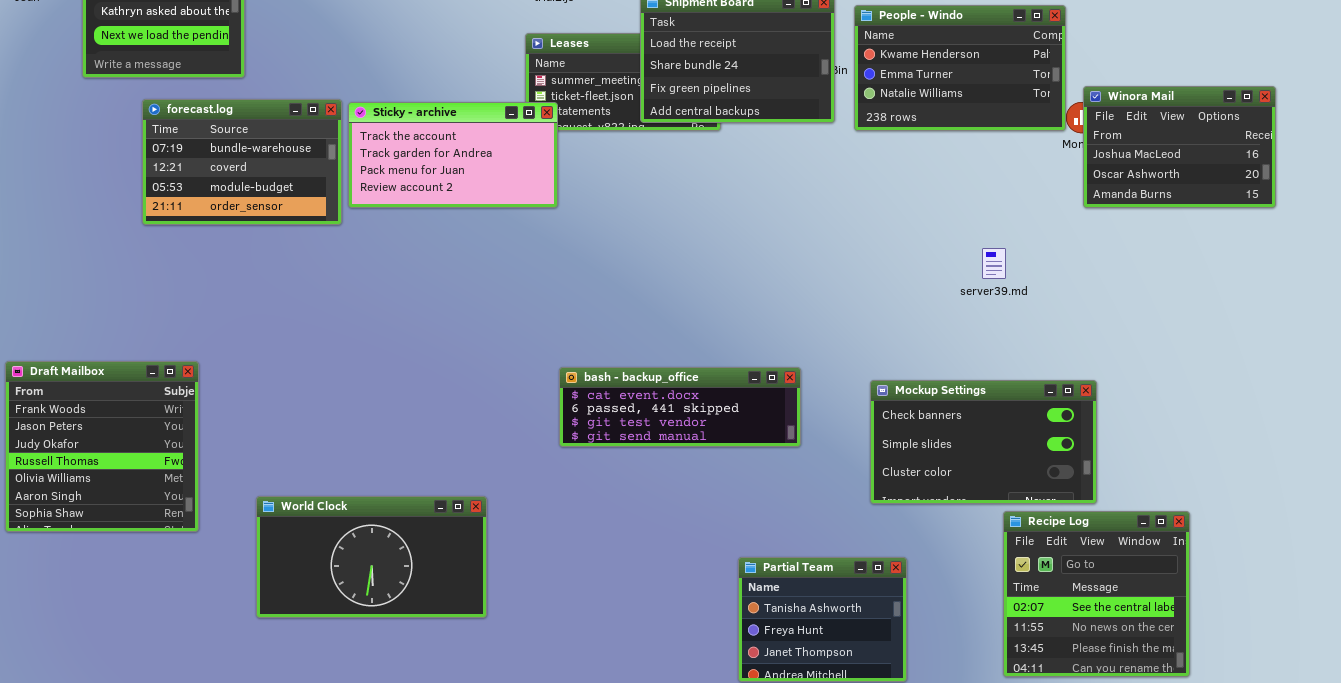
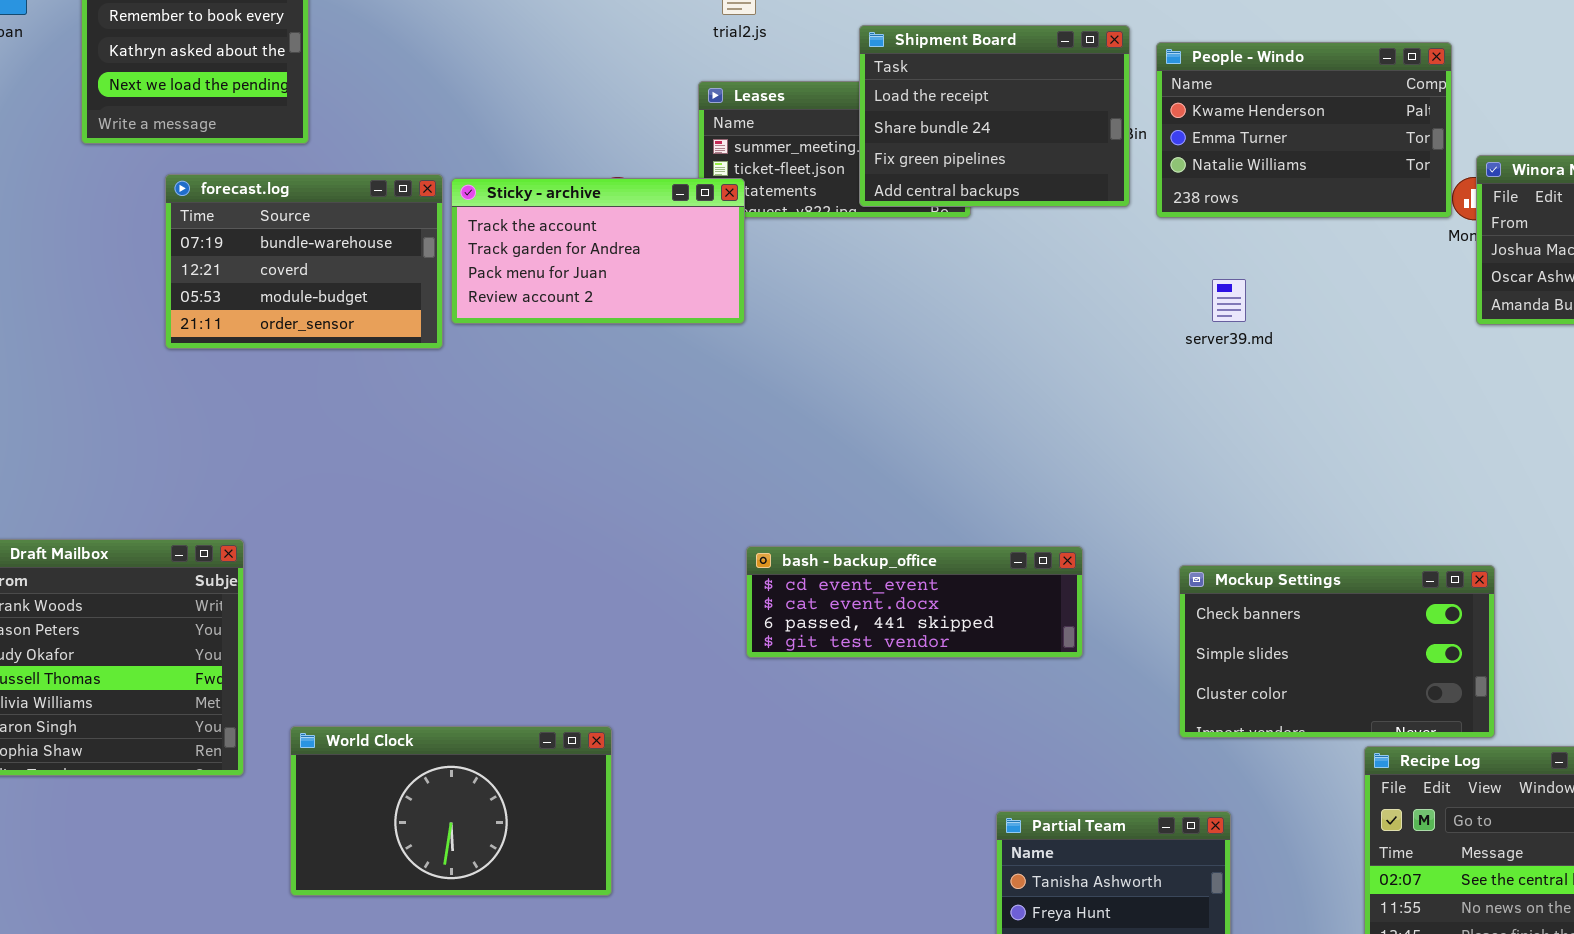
server39.md: [982,248,1006,279] -> [1212,279,1246,322], moved
bash - backup_office: [559,367,801,447] -> [746,546,1083,658], scrolled up 1 row
World Clock: [256,496,487,618] -> [290,726,612,896], moved

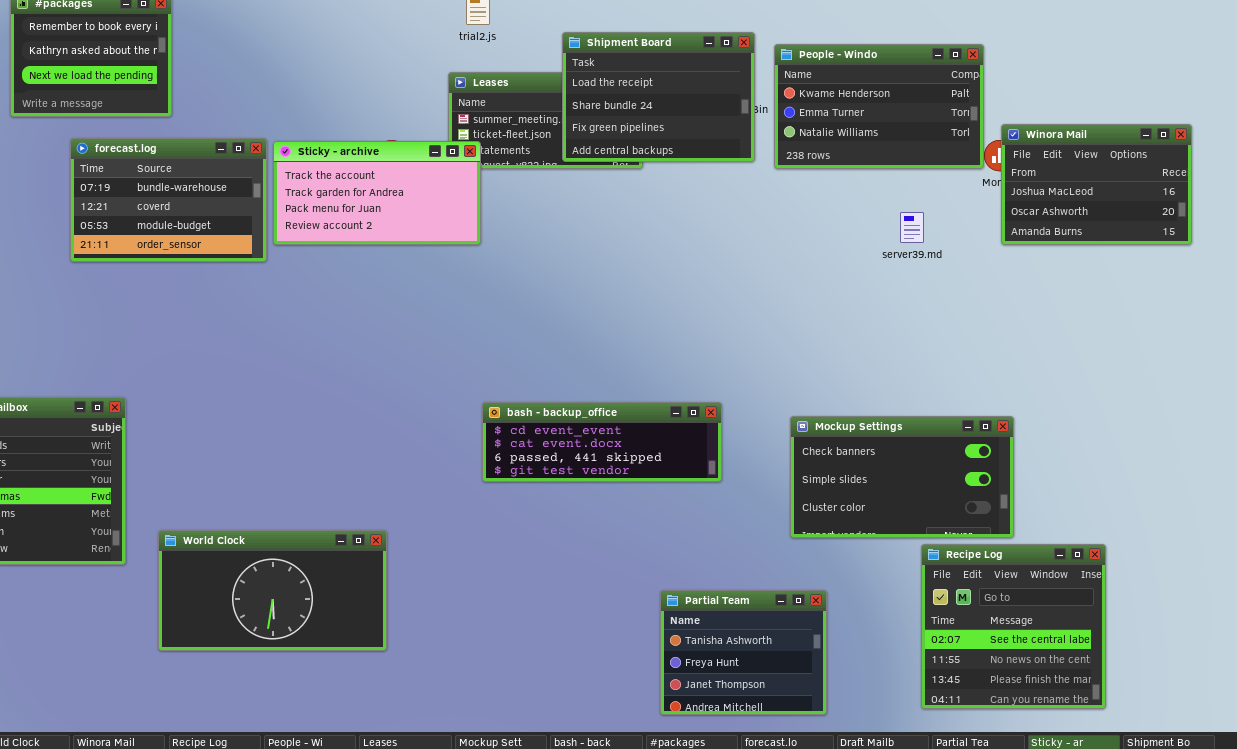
server39.md: [1212,279,1246,322] -> [900,212,924,243], moved

